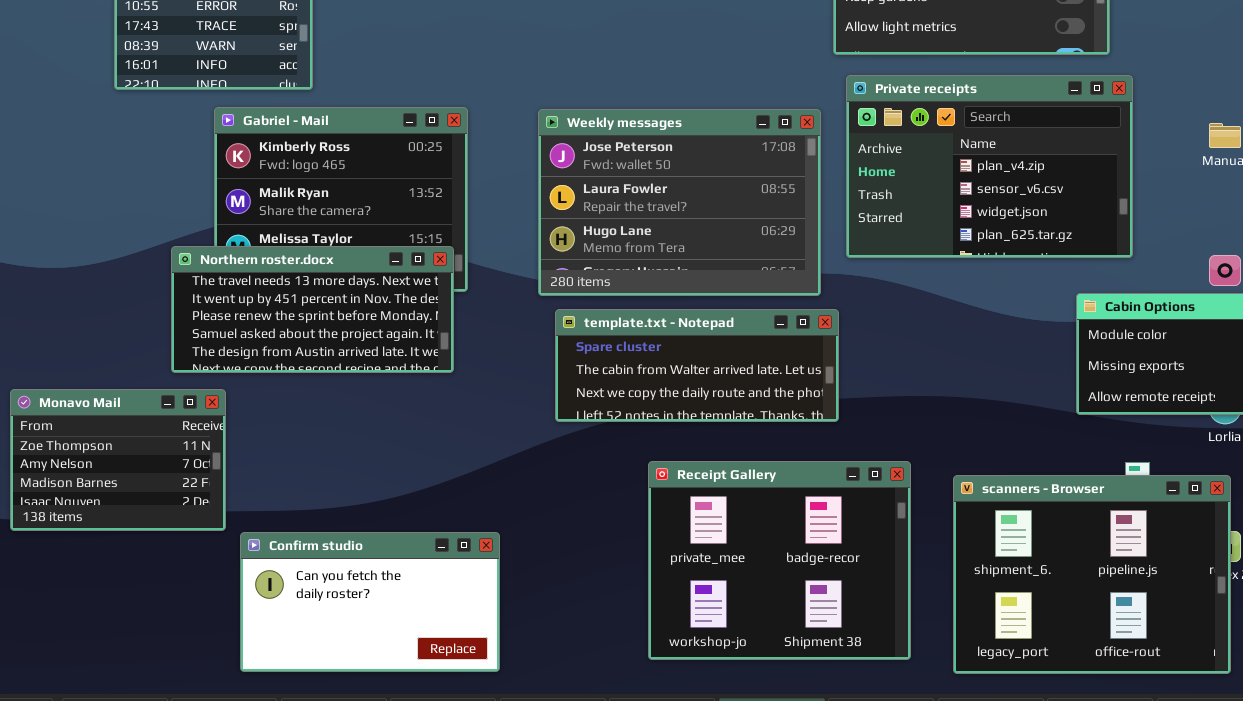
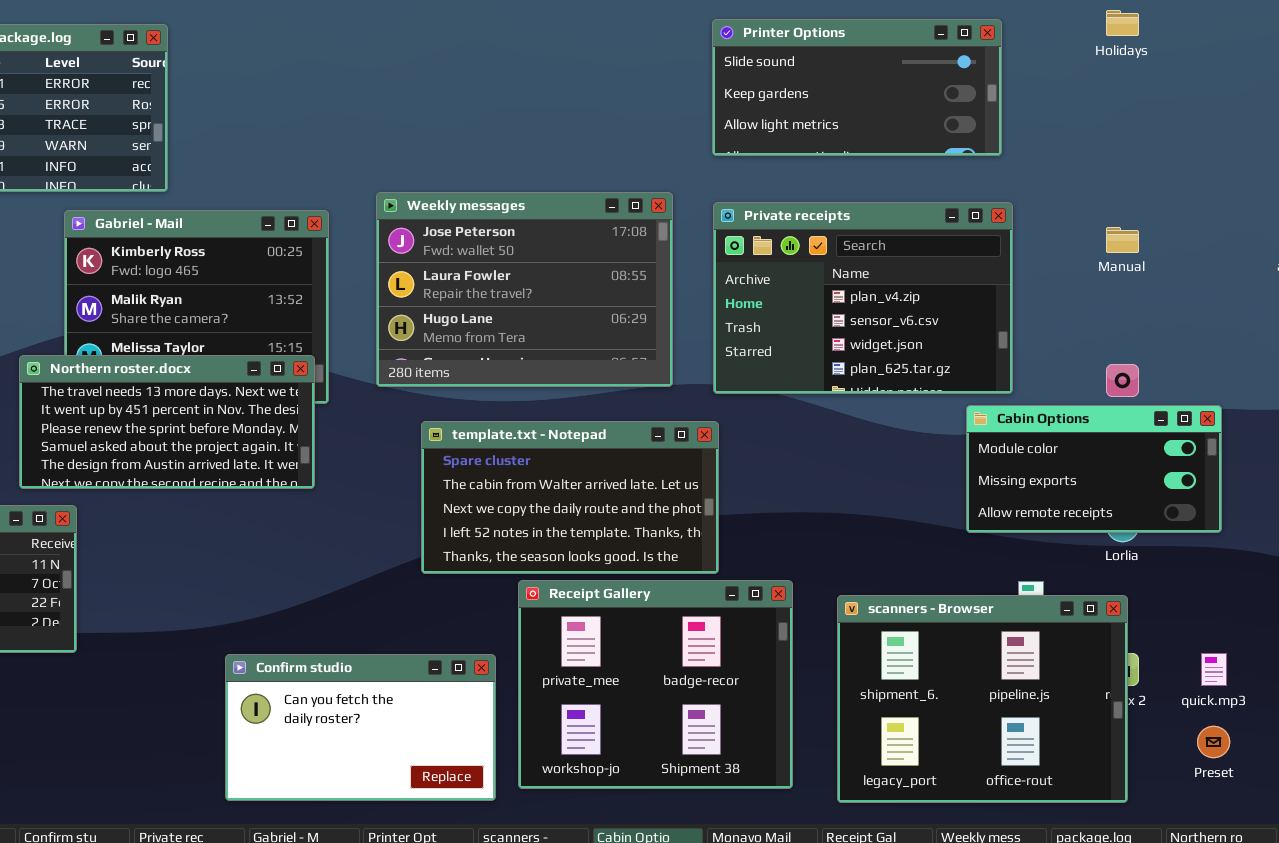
Private receipts: [846,75,1133,258] -> [713,202,1013,394], moved
Weekly messages: [538,109,821,296] -> [376,192,673,387], moved
template.txt - Notepad: [555,309,839,422] -> [421,421,719,574], resized
Confirm studio: [240,532,500,672] -> [225,654,496,801], moved

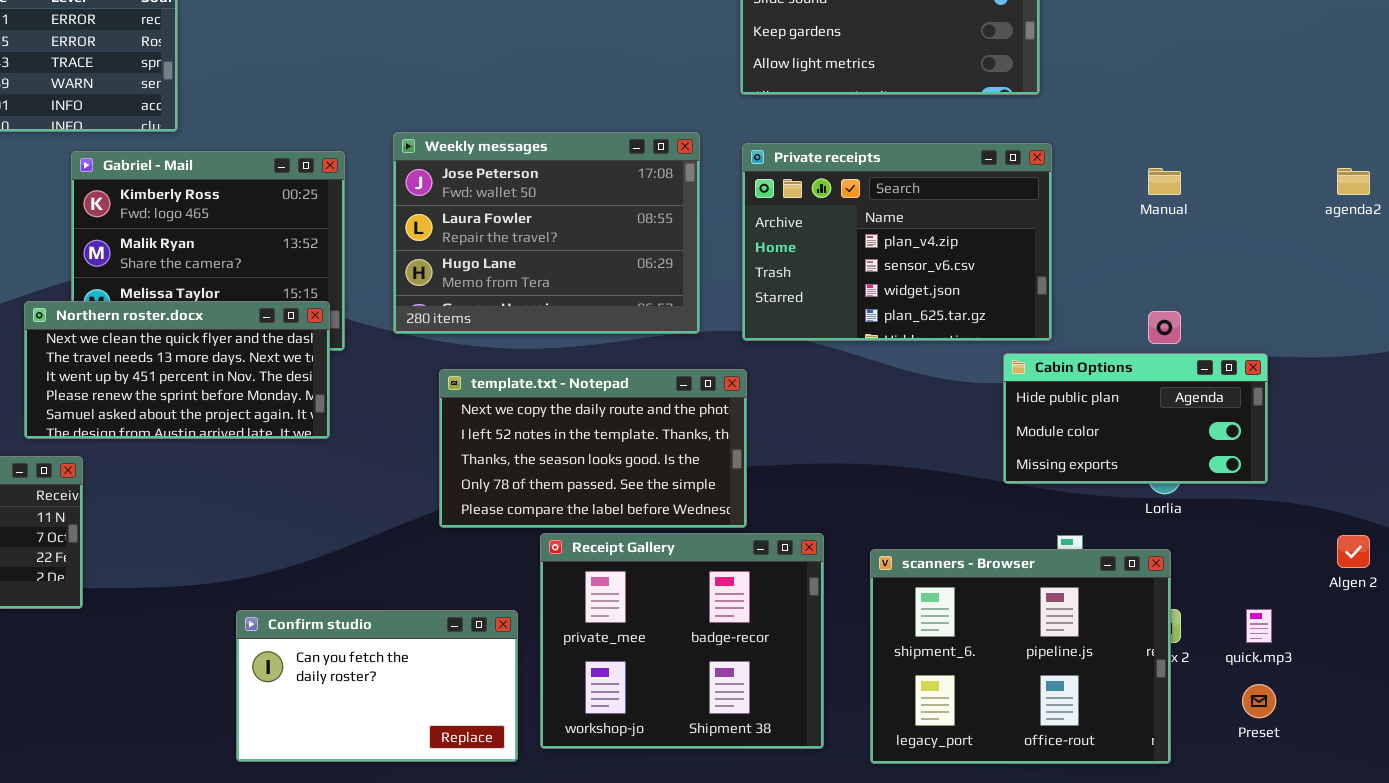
Northern roster.docx: [19,355,315,489] -> [24,301,330,439], scrolled up 1 row
Cabin Options: [966,405,1222,533] -> [1003,353,1268,484], scrolled up 1 row
template.txt - Notepad: [421,421,719,574] -> [439,369,747,528], scrolled down 2 rows

